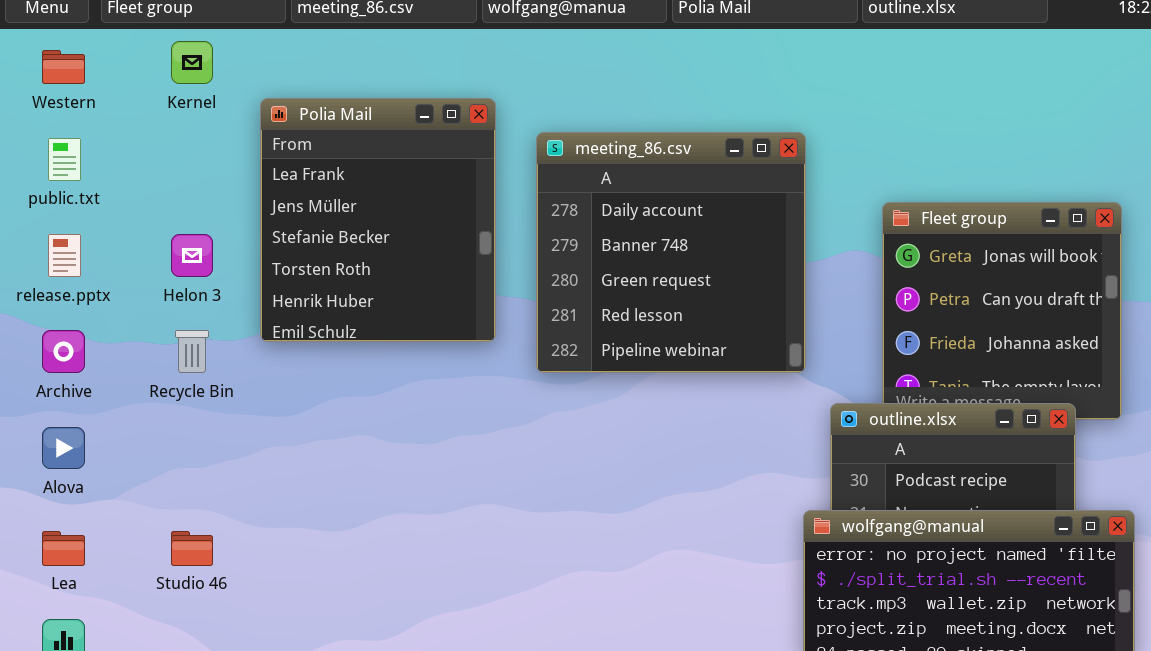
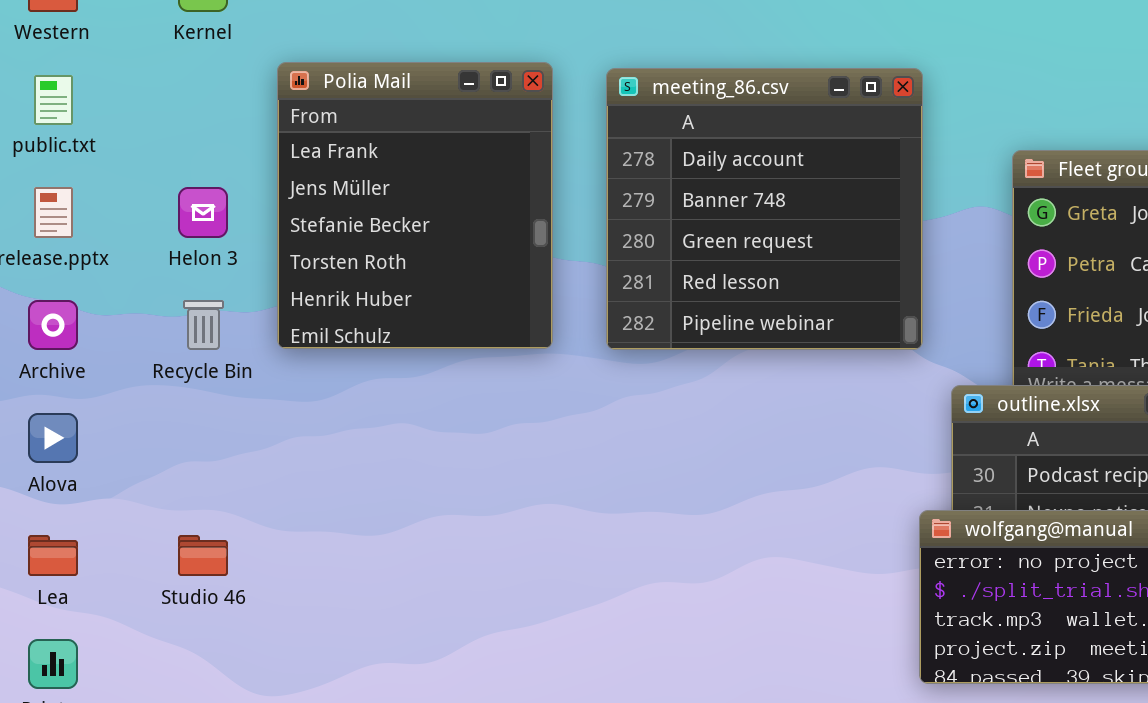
Polia Mail: [260,98,496,342] -> [277,62,553,349], moved

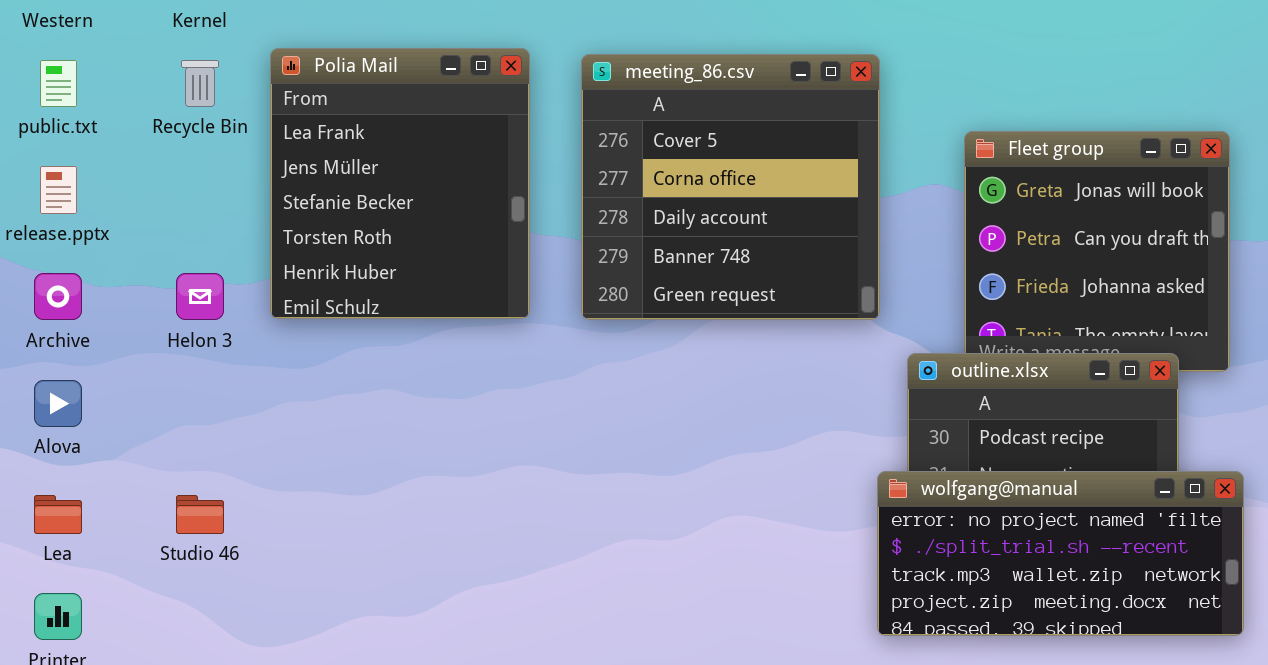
meeting_86.csv: [606,68,923,350] -> [581,54,880,320], scrolled up 2 rows
Helon 3: [178,187,228,238] -> [176,273,224,320], moved
Recycle Bin: [183,300,224,350] -> [181,60,219,107], moved

